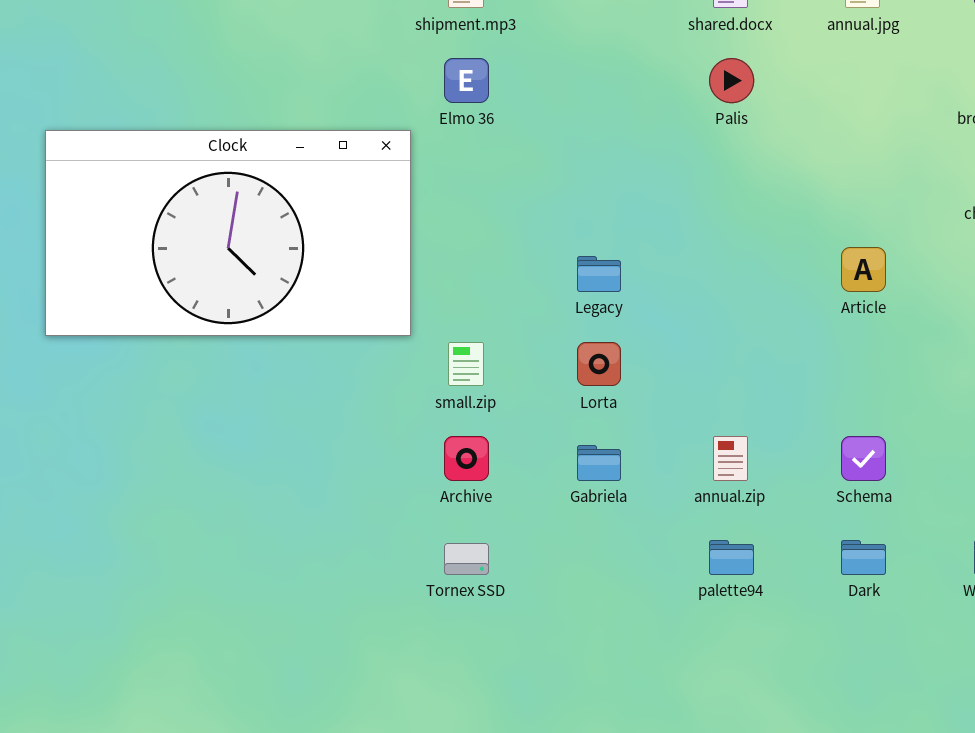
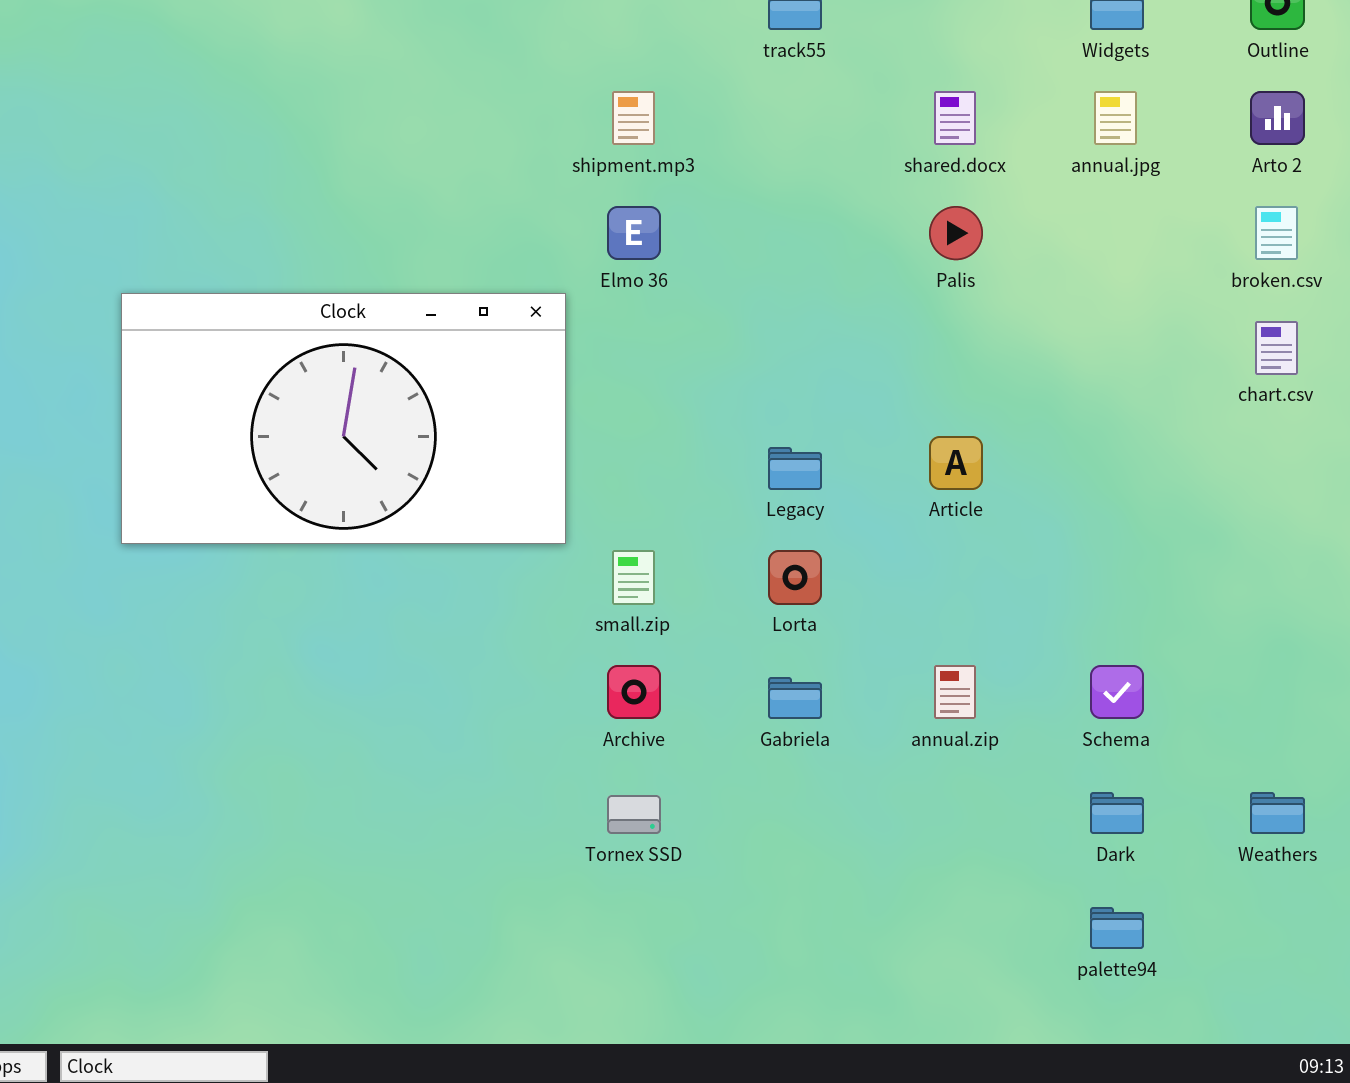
Article: [841,247,886,292] -> [929,436,983,490], moved
palette94: [709,540,754,575] -> [1090,907,1144,949], moved

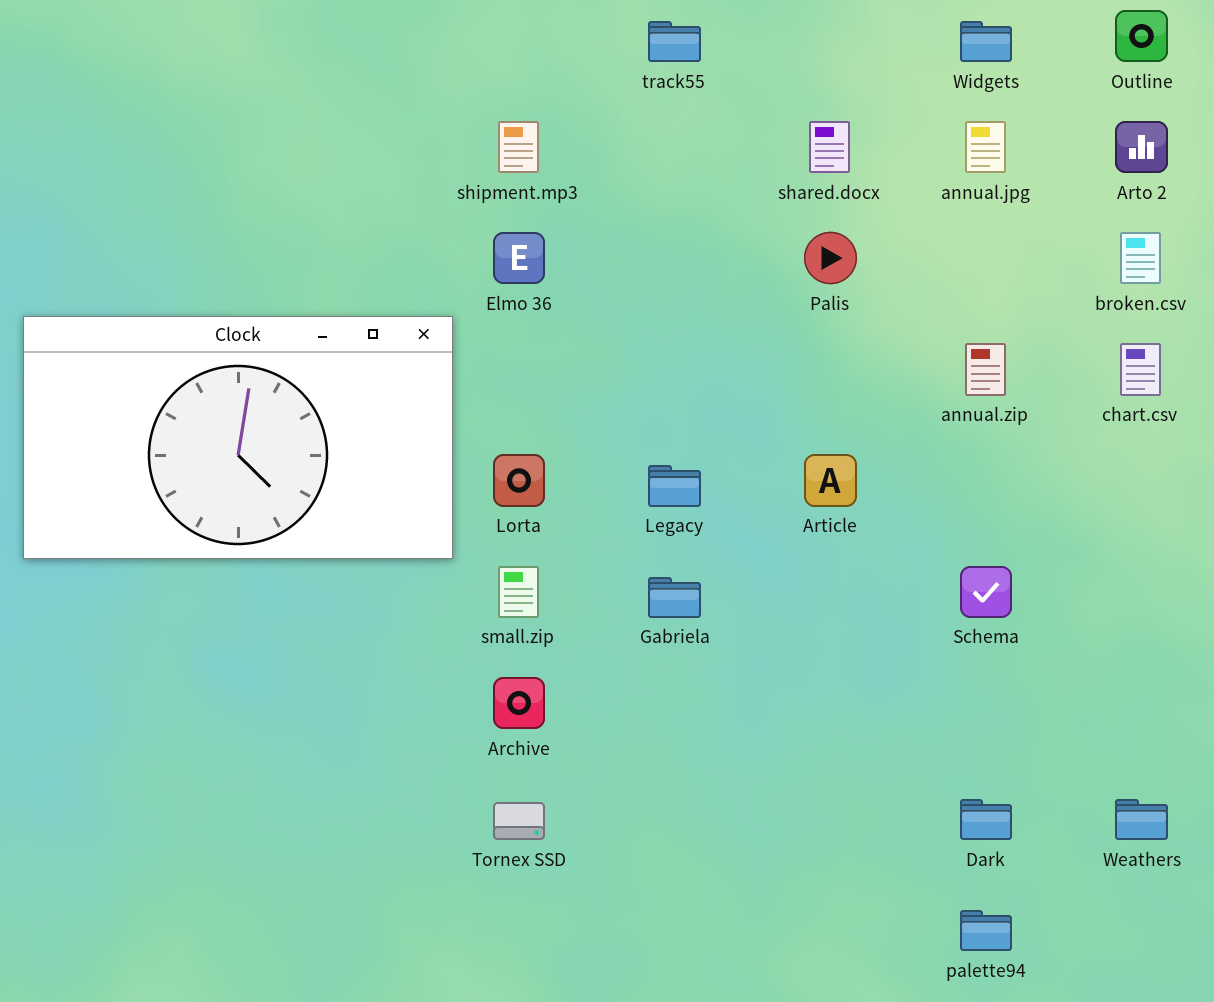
Lorta: [768,550,822,605] -> [493,454,545,507], moved
annual.zip: [934,665,976,719] -> [965,343,1006,396], moved
Schema: [1090,665,1144,719] -> [960,566,1012,618], moved
Gabriela: [768,677,822,719] -> [648,577,701,618], moved

